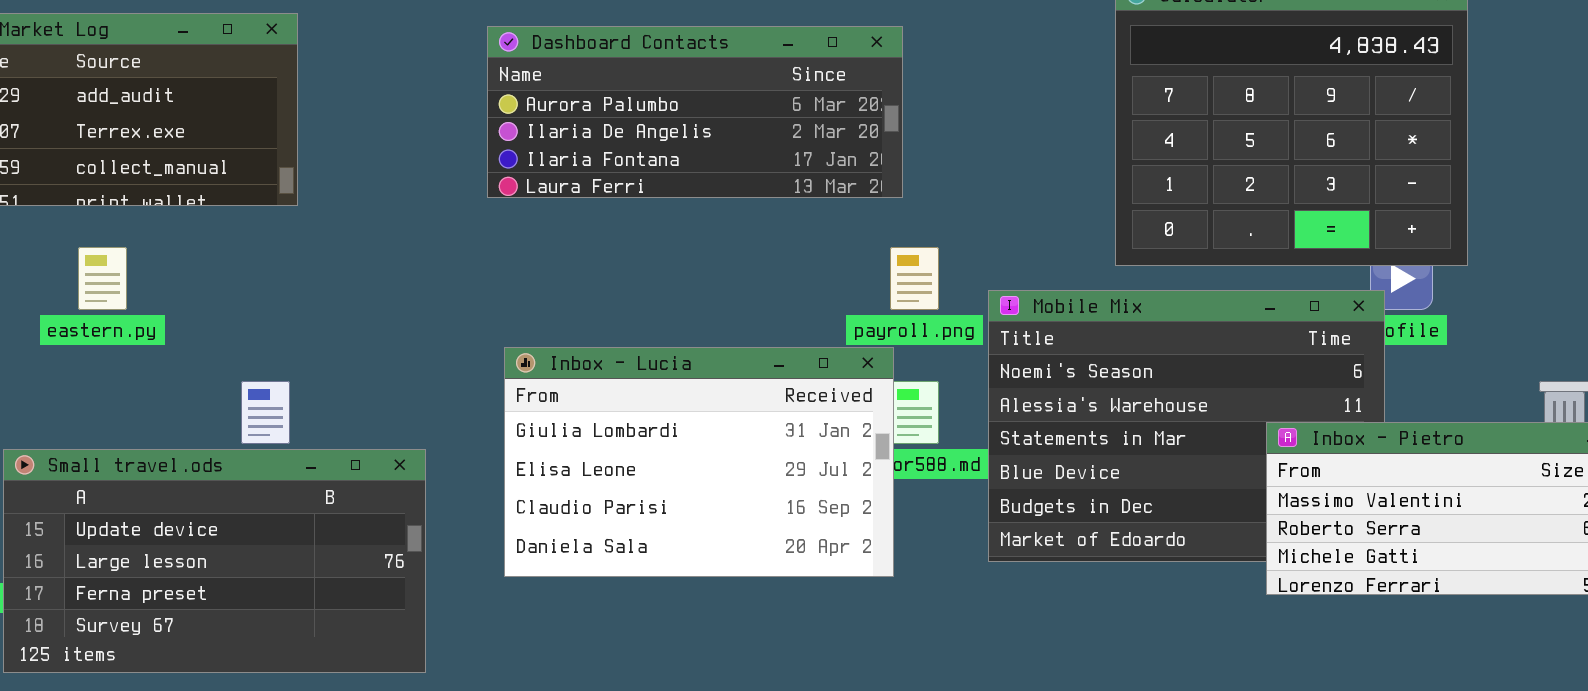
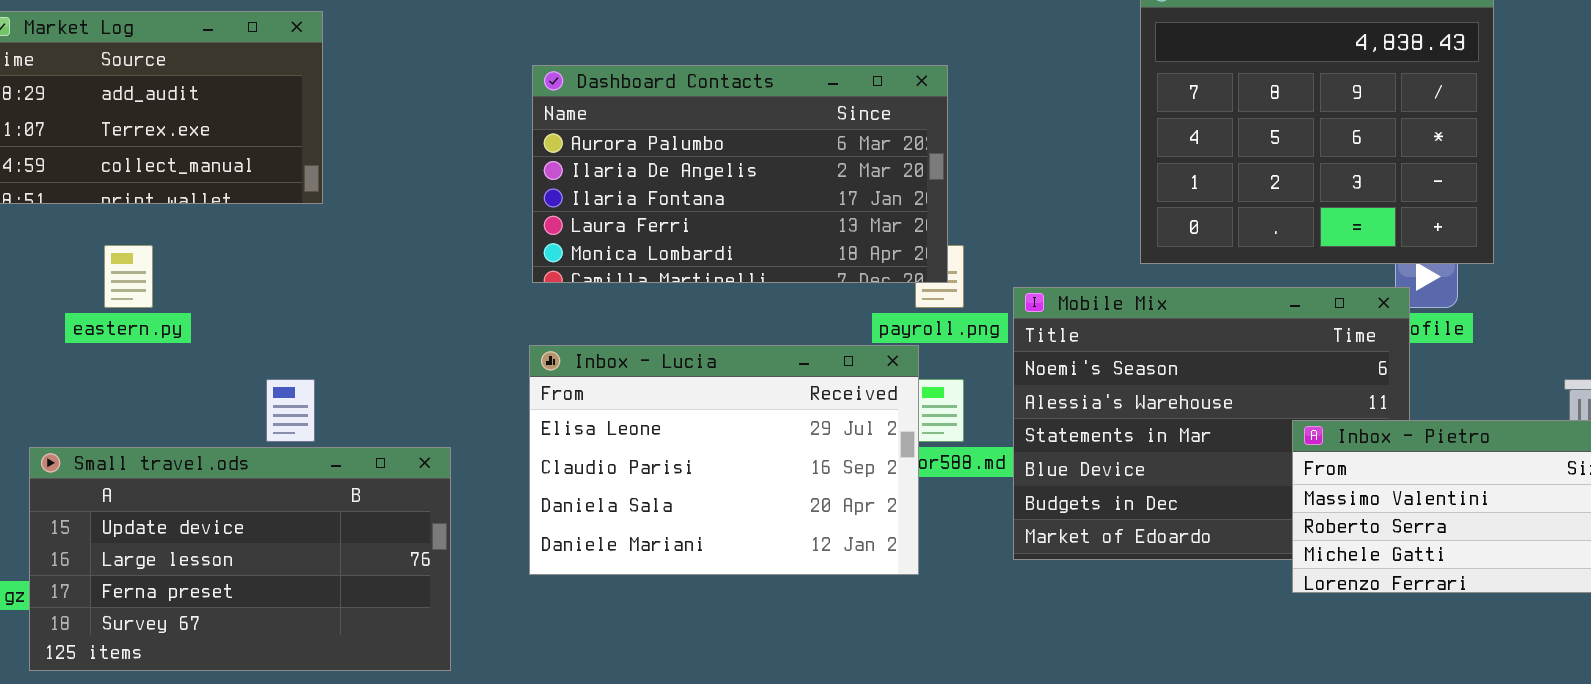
Dashboard Contacts: [487,26,903,198] -> [532,65,948,283], moved, resized
Inbox - Lucia: [504,347,894,577] -> [529,345,919,575], scrolled down 1 row

